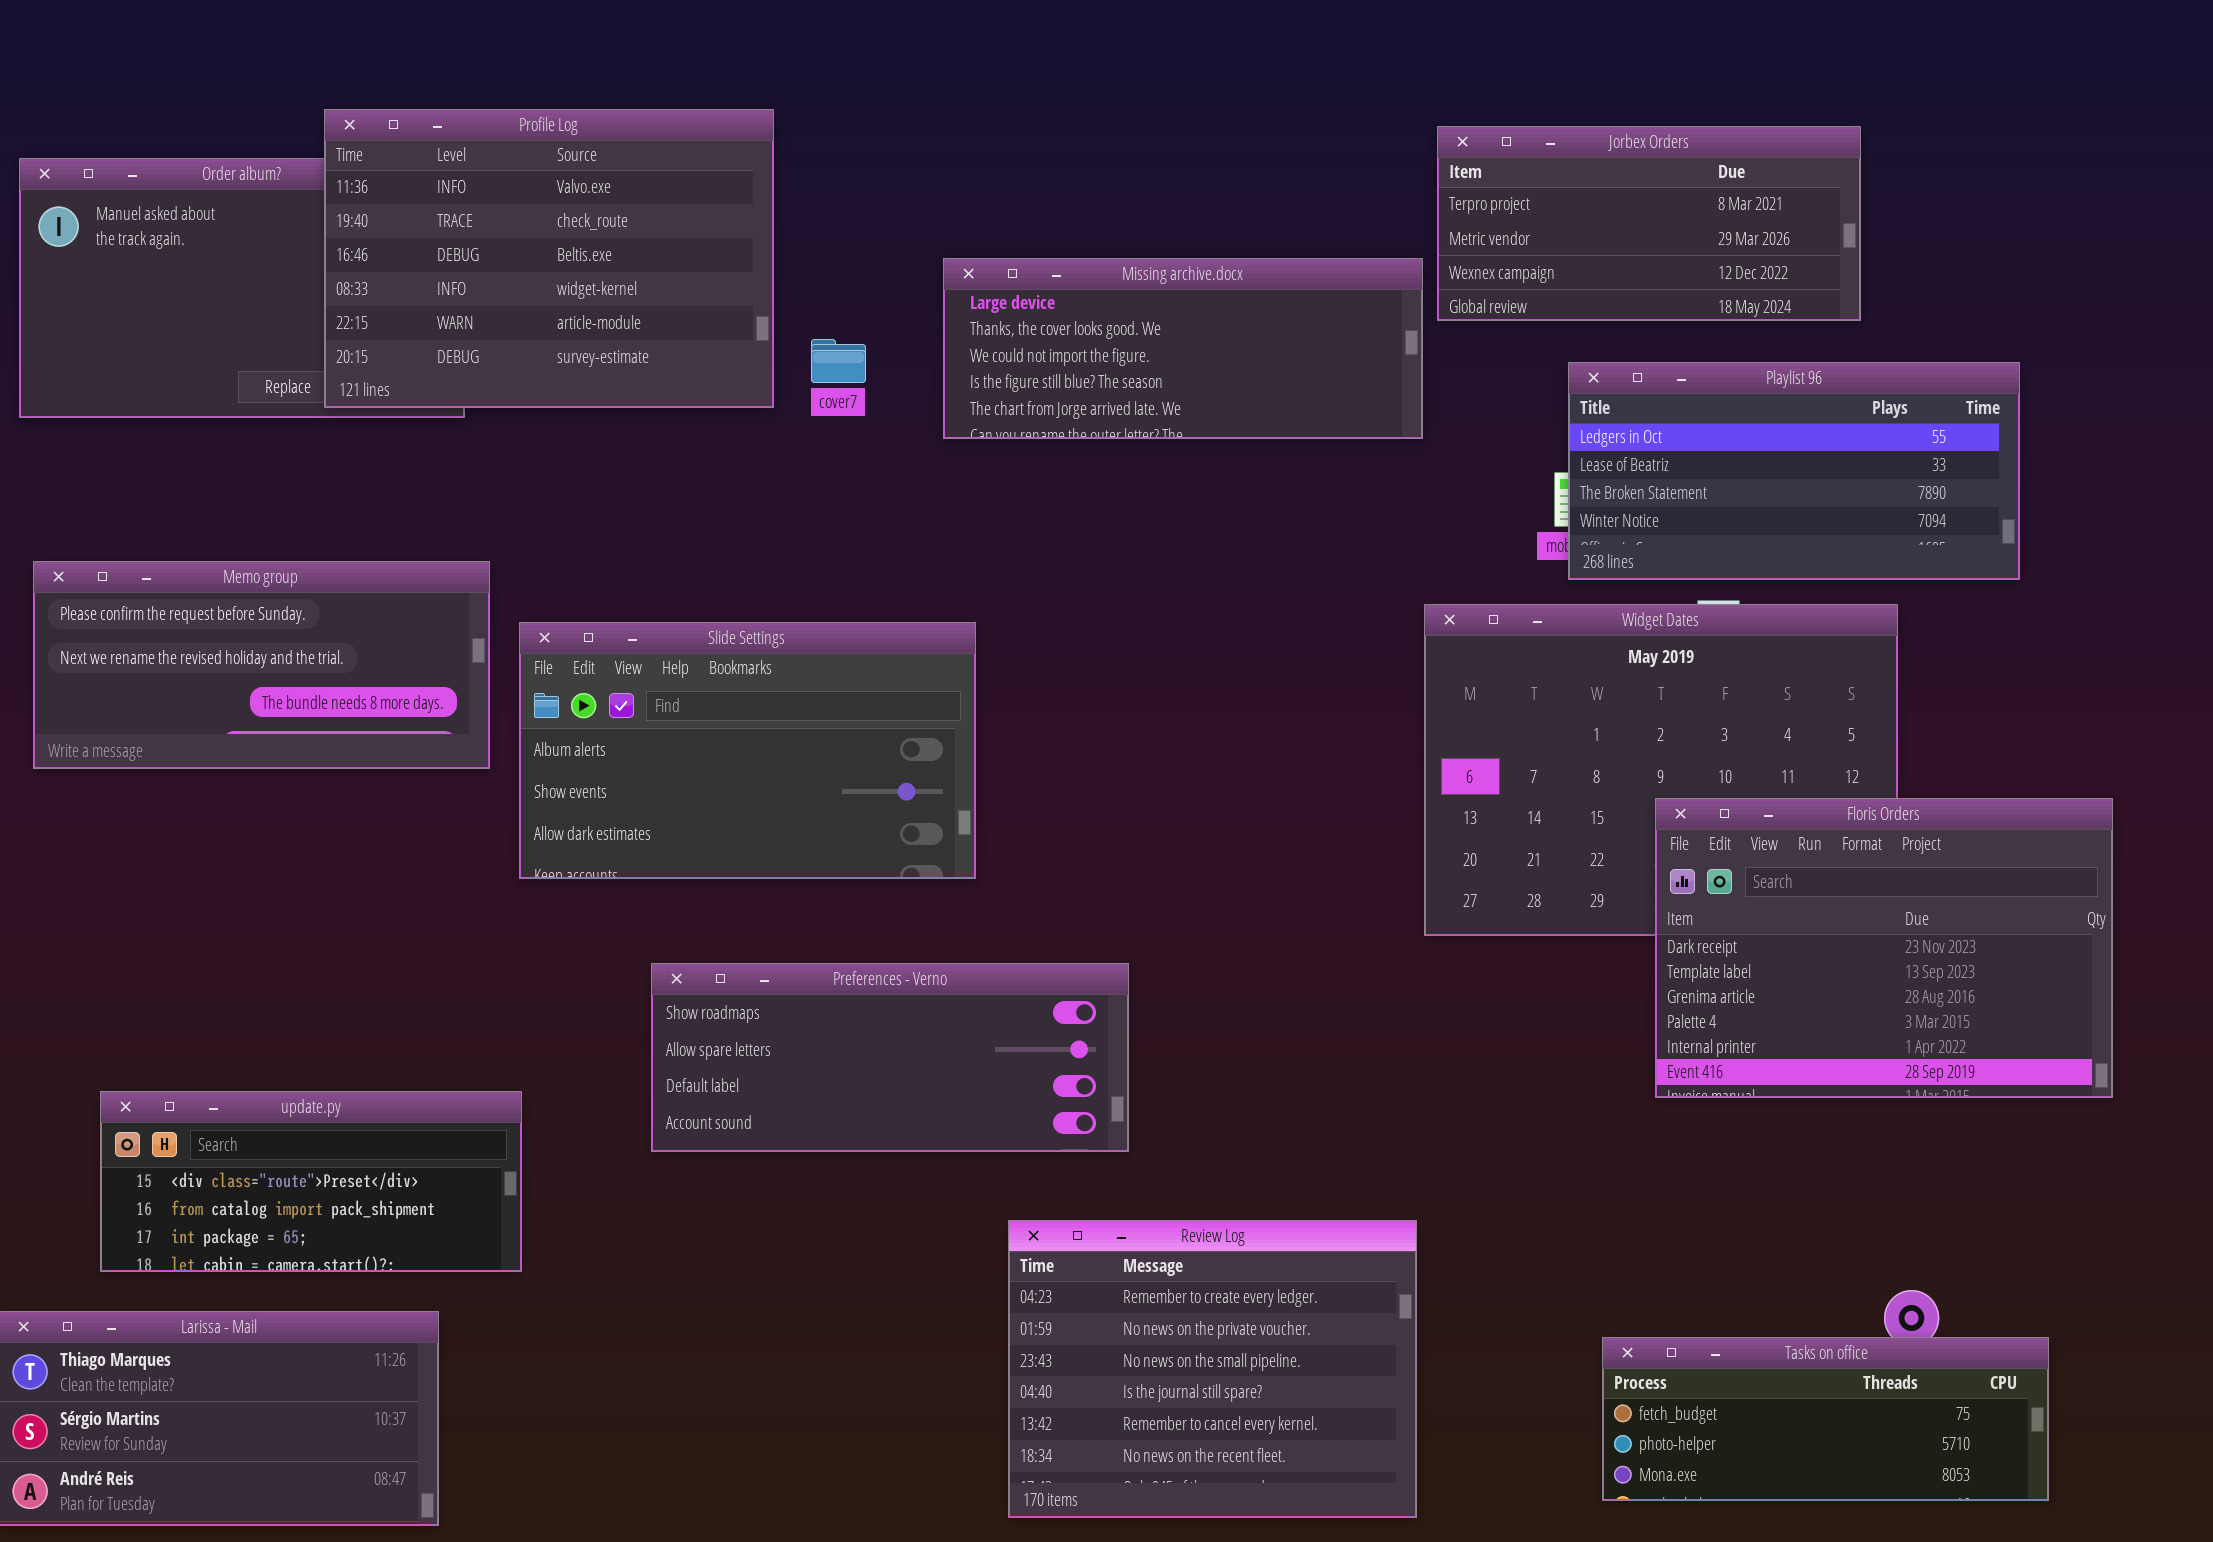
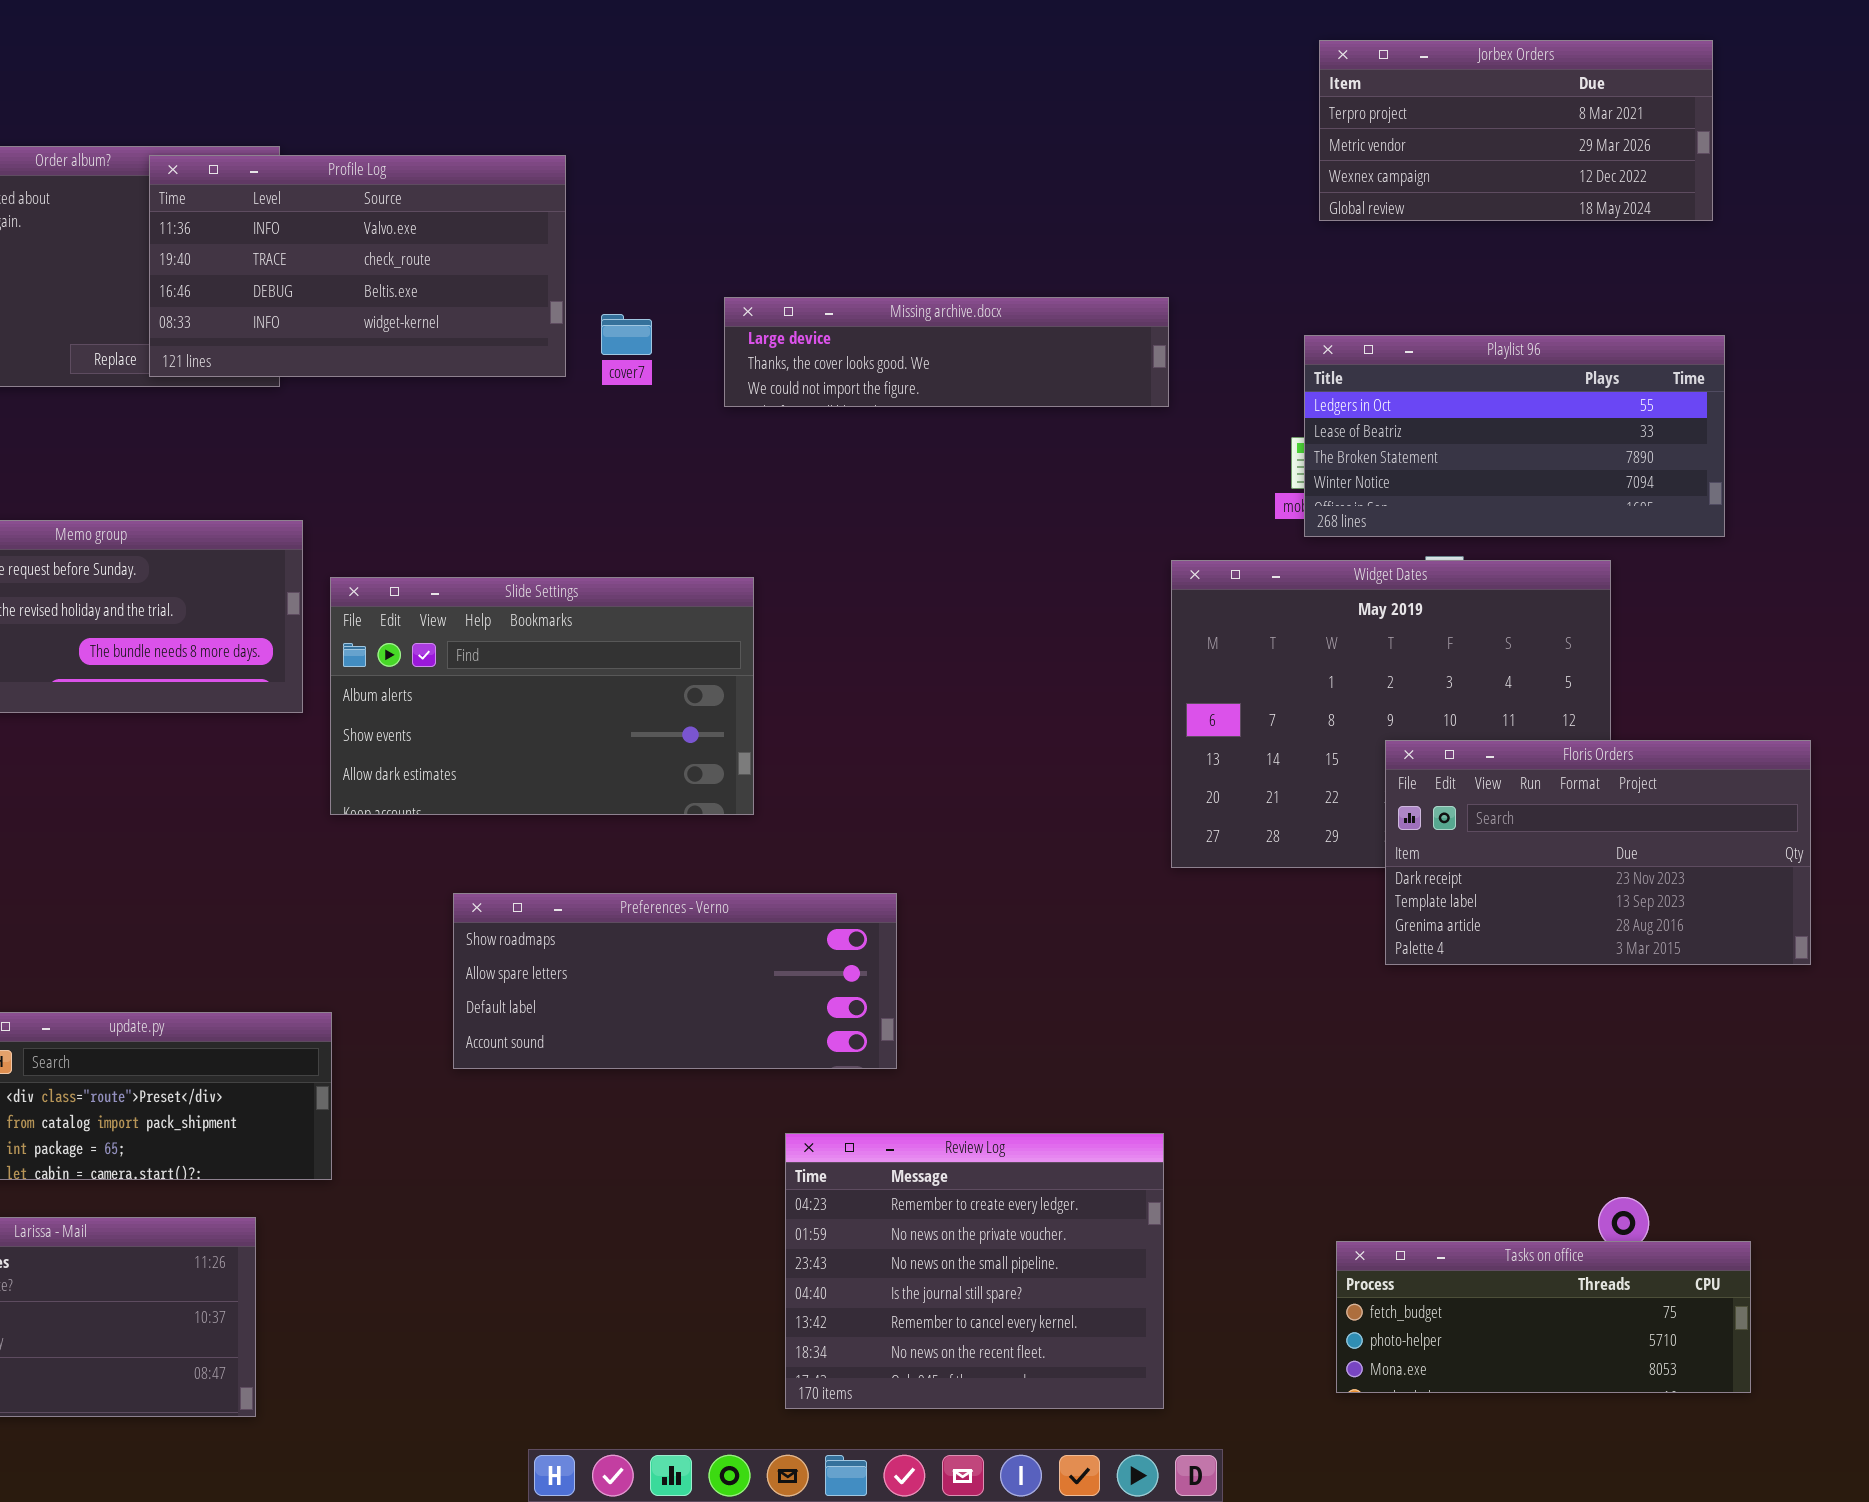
Profile Log: [324,109,774,408] -> [149,155,566,377], resized
Jorbex Orders: [1437,126,1861,321] -> [1319,40,1713,221], moved
Missing archive.docx: [943,258,1423,439] -> [724,297,1169,407], resized
Floris Orders: [1655,798,2113,1098] -> [1385,740,1811,965], resized

